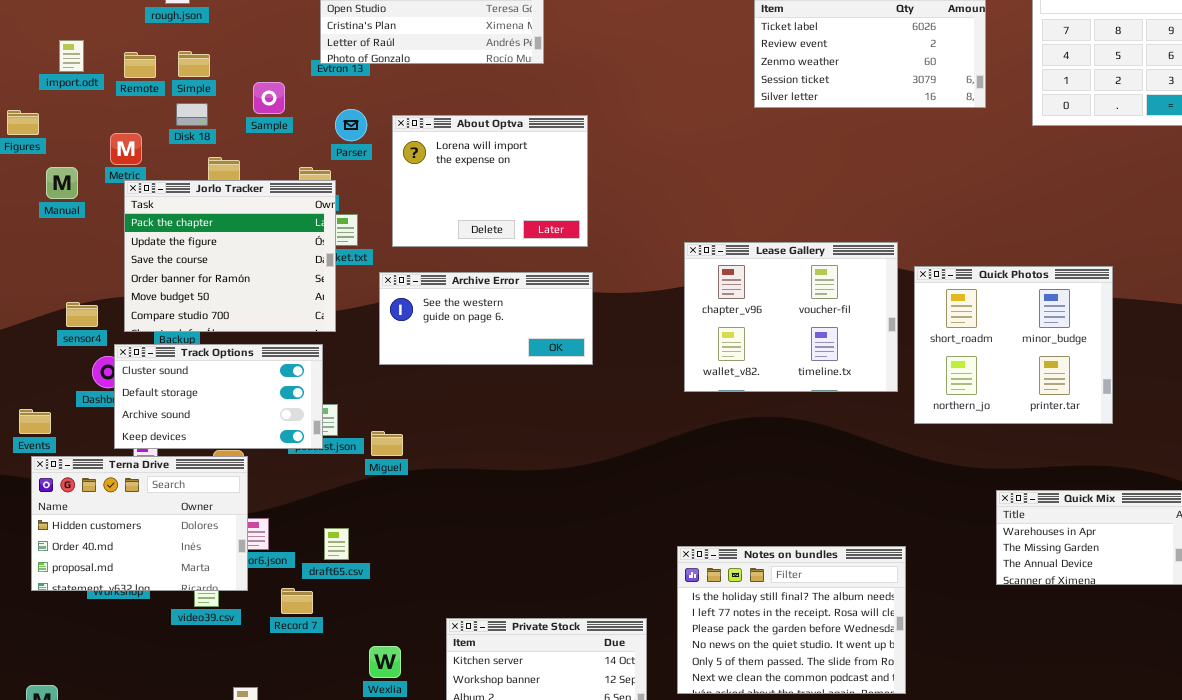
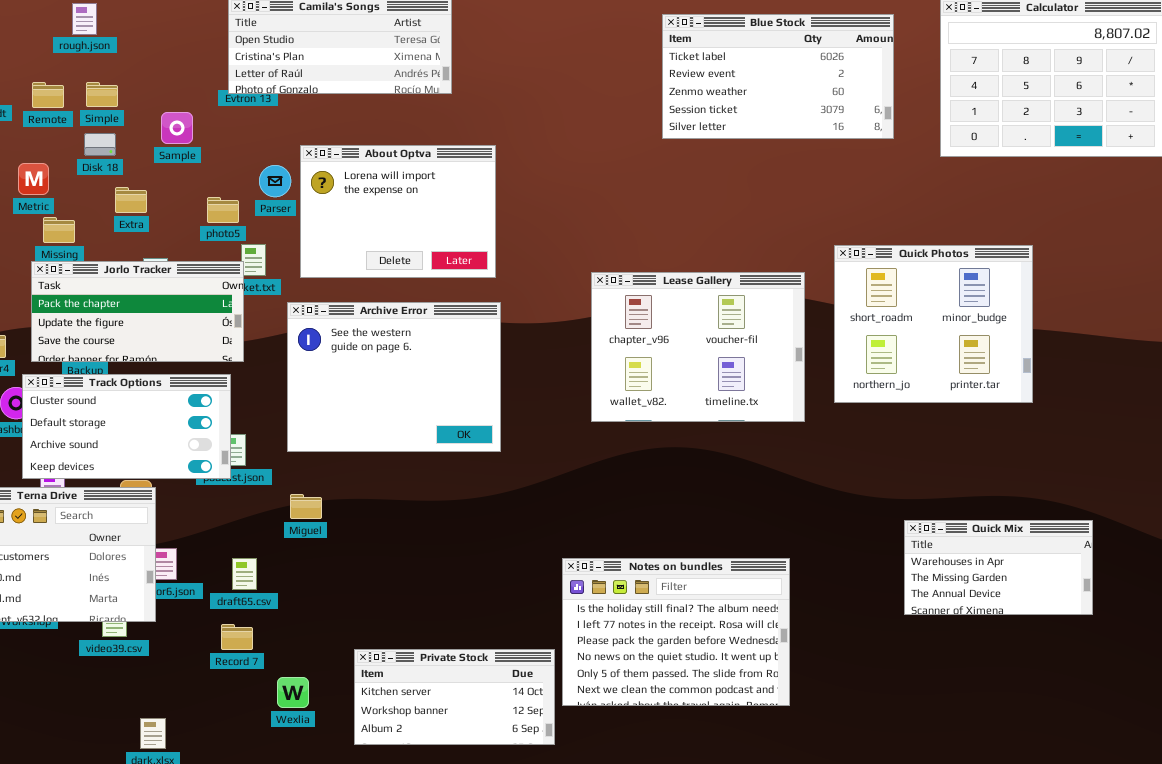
Parser: [335,109,367,141] -> [259,165,291,197], moved
Jorlo Tracker: [124,180,336,332] -> [31,261,244,362], resized
Quick Photos: [914,266,1113,424] -> [834,245,1033,403], moved
Archive Error: [379,272,593,365] -> [287,302,501,452], resized
Miguel: [371,431,403,456] -> [290,494,322,519], moved
Notes on bundles: [677,546,906,694] -> [562,558,790,706], moved
Record 7: [281,588,313,614] -> [221,624,253,650], moved

